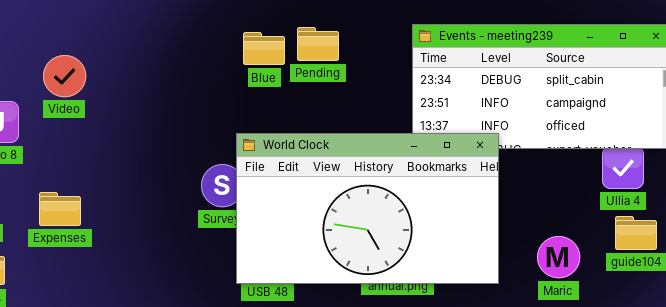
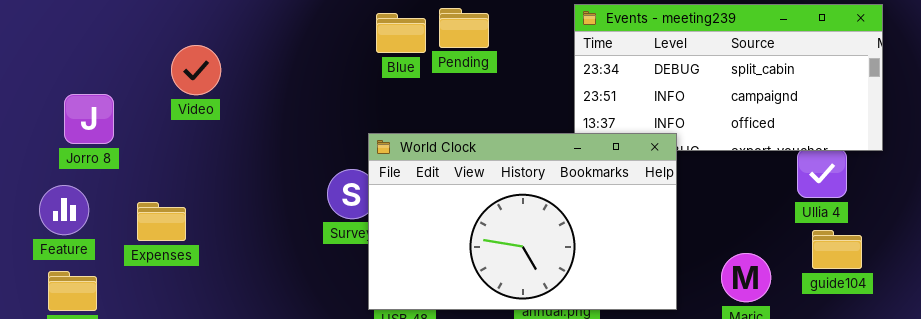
Video: [43,55,86,97] -> [171,45,221,95], moved

